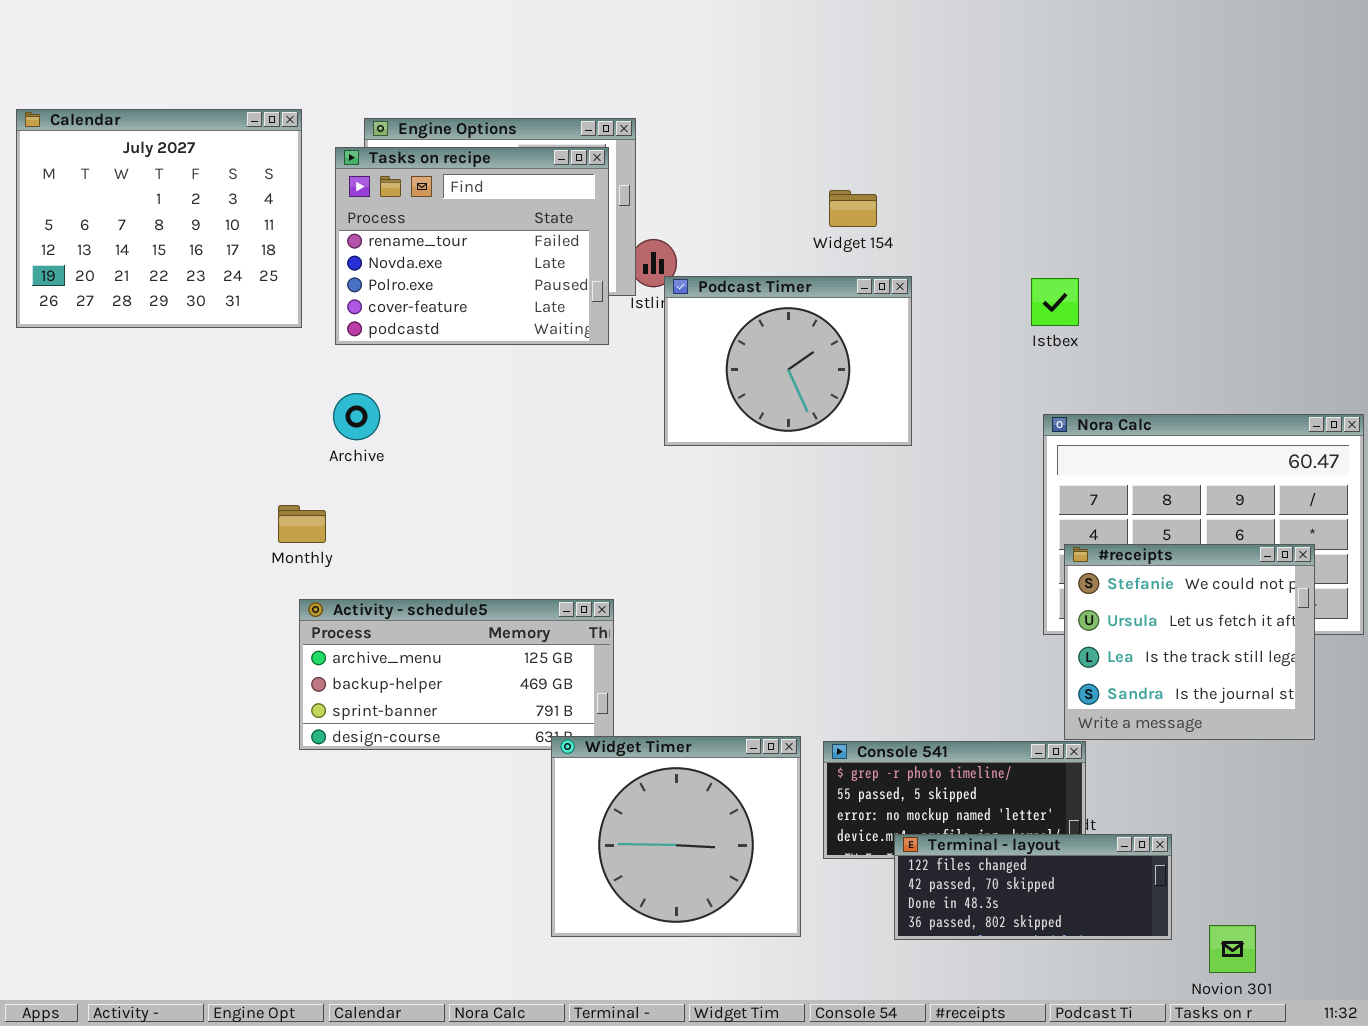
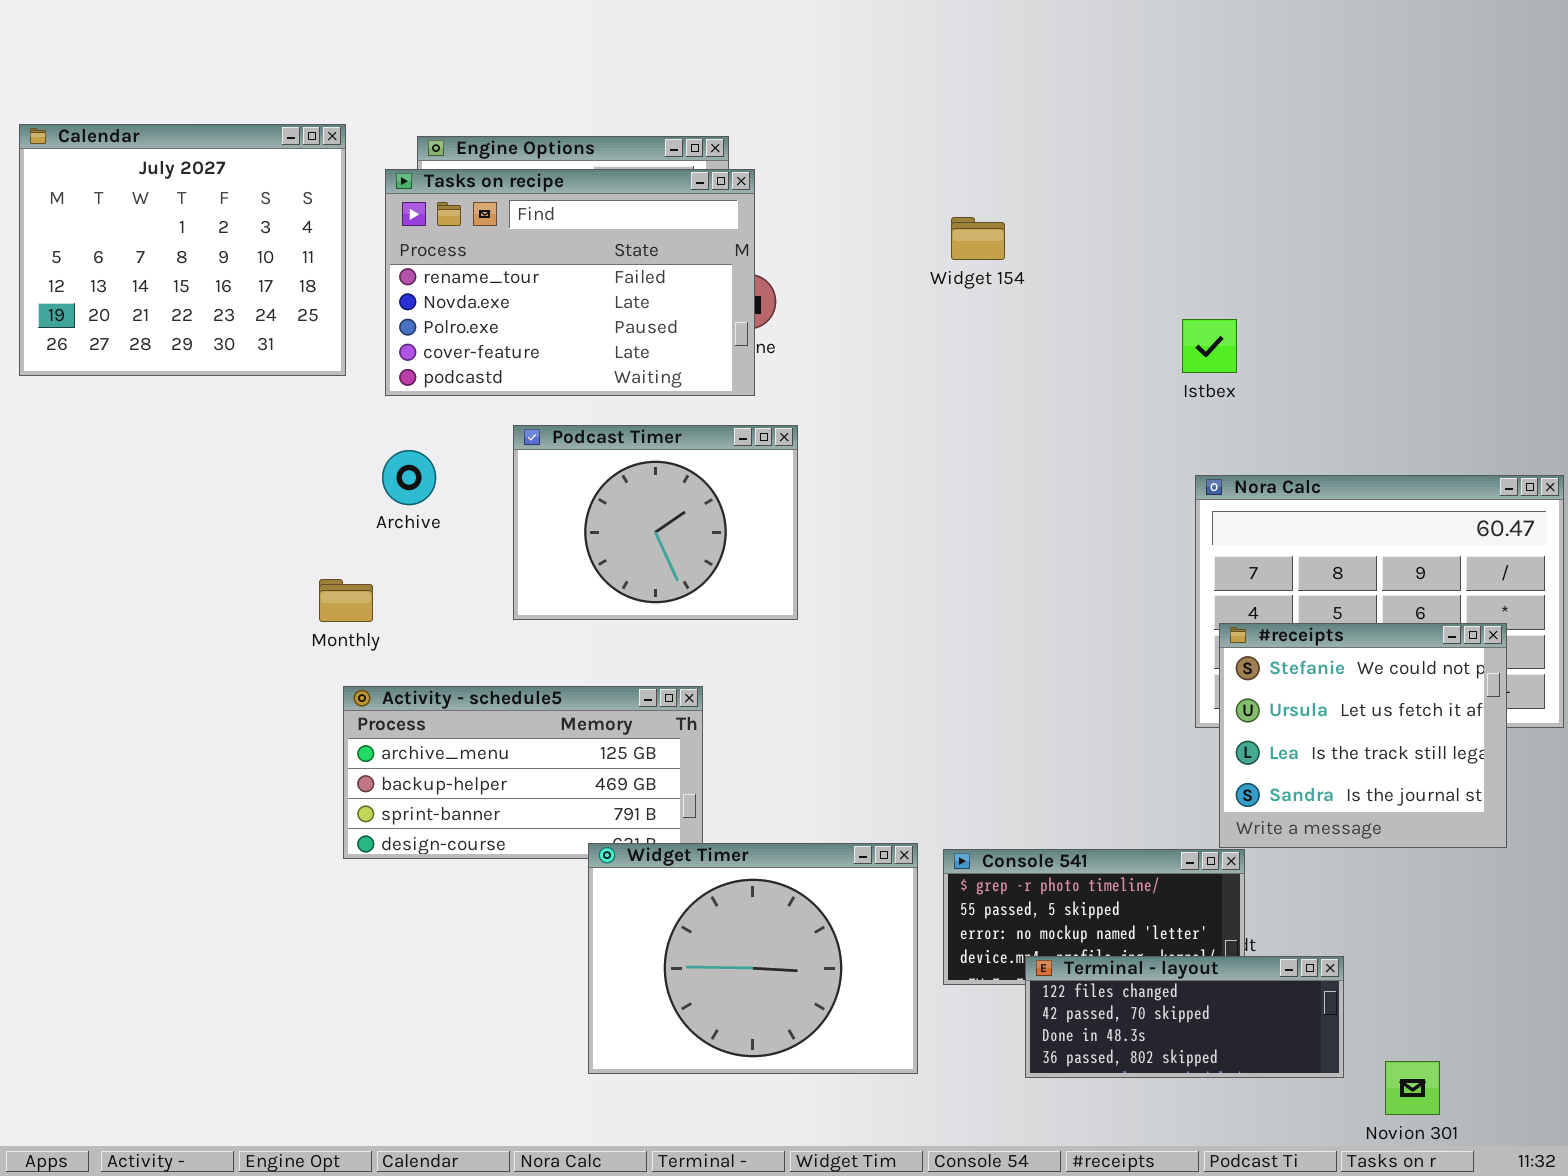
Tasks on recipe: [335,147,609,345] -> [385,169,755,396], resized
Podcast Timer: [664,276,912,446] -> [513,425,798,620], moved
Widget Timer: [551,736,801,937] -> [588,843,918,1074], resized

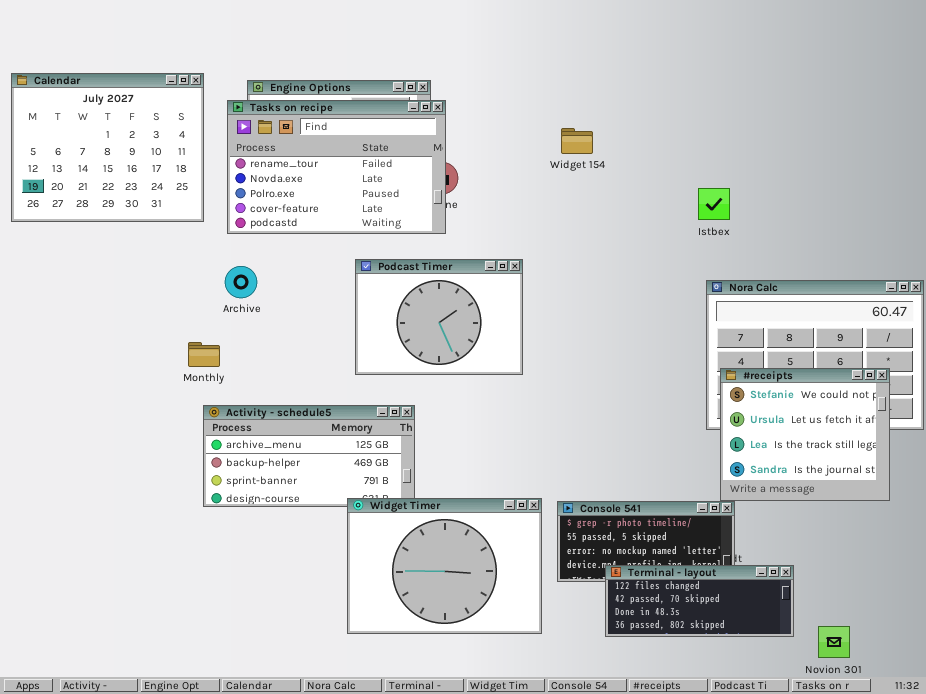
Podcast Timer: [513,425,798,620] -> [355,259,523,375], moved

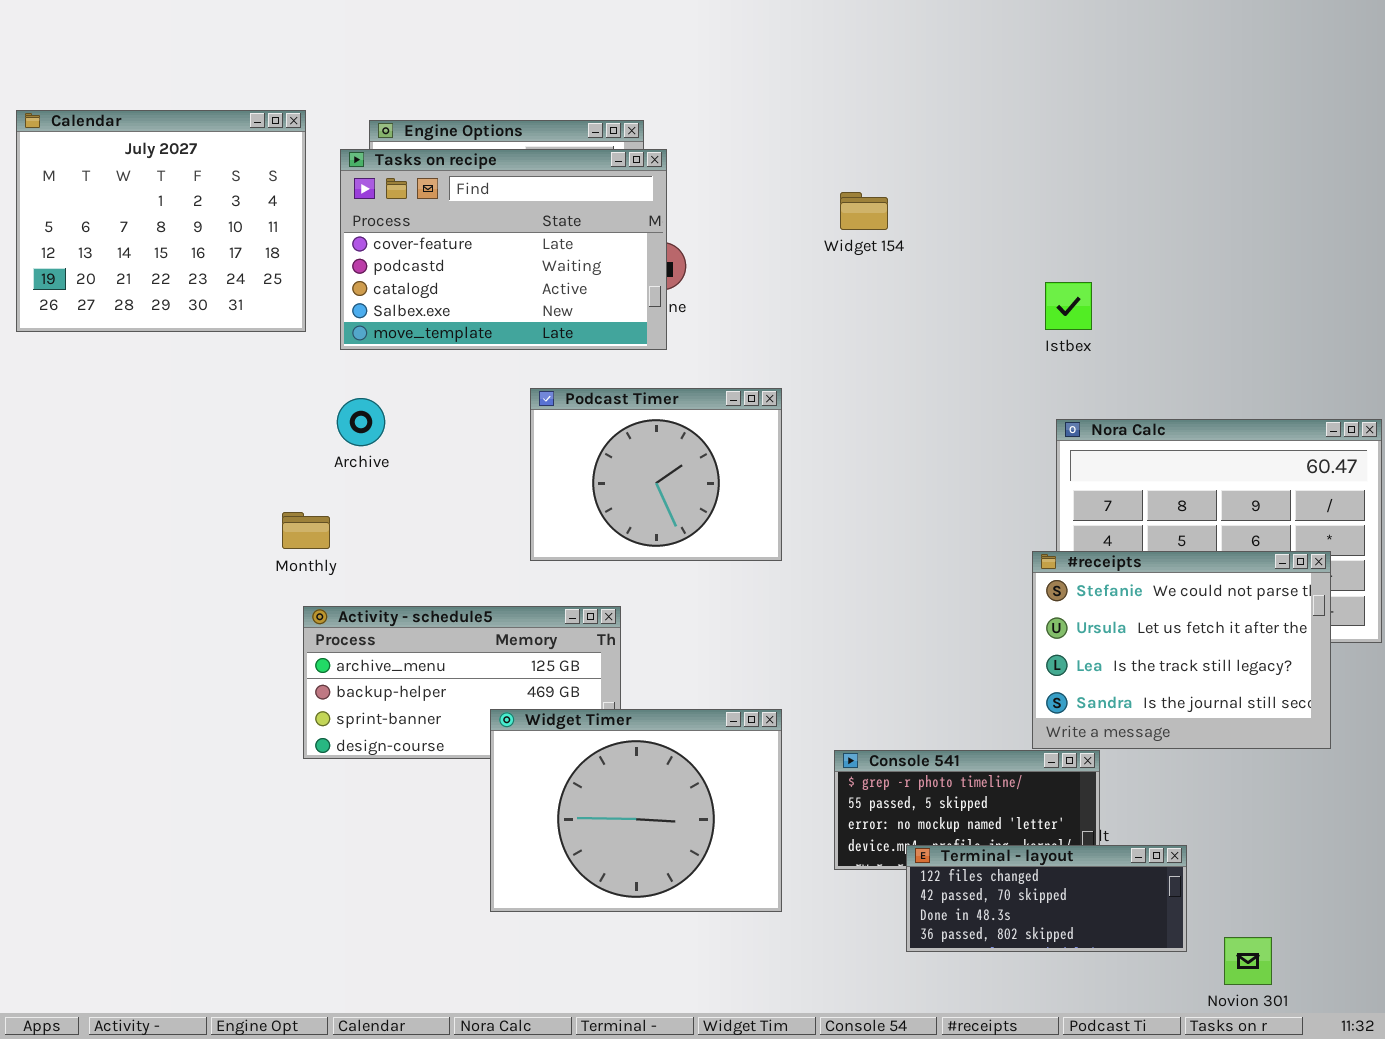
Tasks on recipe: [227,100,446,234] -> [340,149,667,350], scrolled down 3 rows
#receipts: [720,368,890,501] -> [1032,551,1331,749], resized
Widget Timer: [347,498,542,634] -> [490,709,782,912], moved

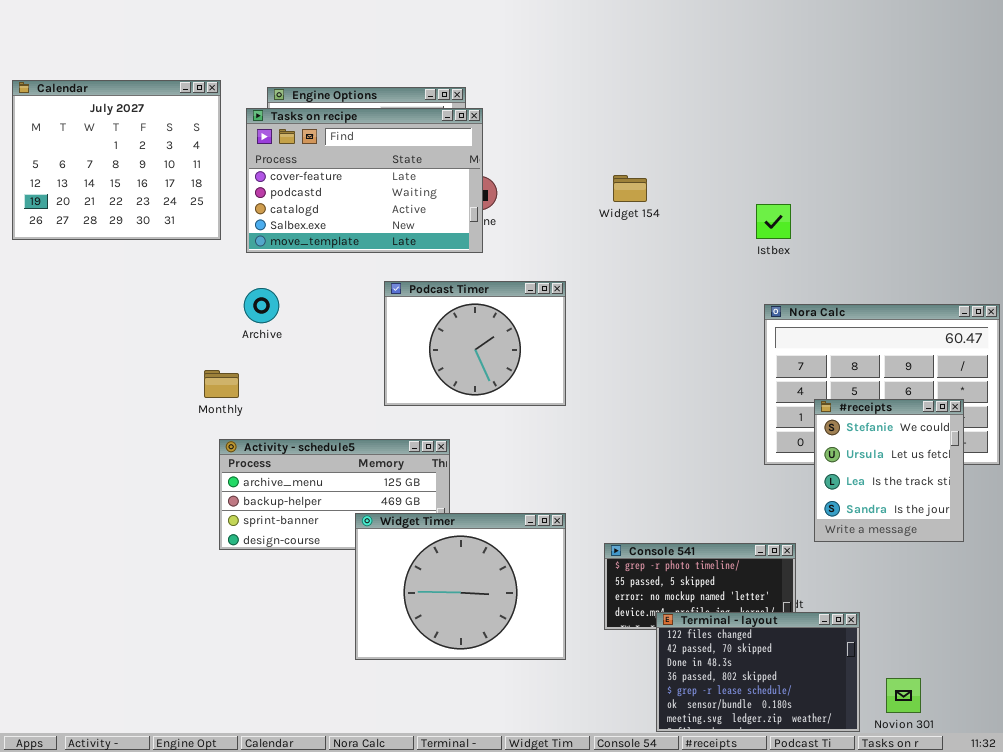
Widget 154: [840,192,888,230] -> [613,175,647,202], moved
#receipts: [1032,551,1331,749] -> [814,399,964,542], resized
Terminal - layout: [906,845,1187,952] -> [656,612,860,732], resized

